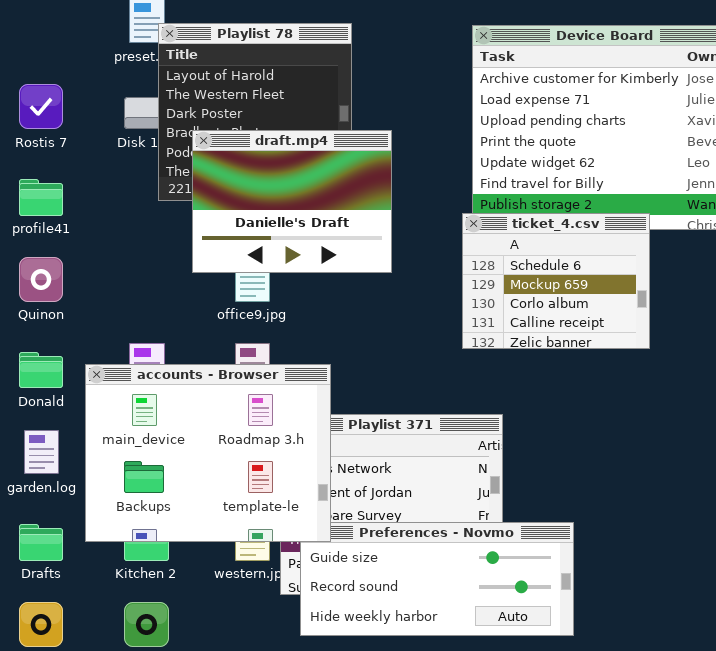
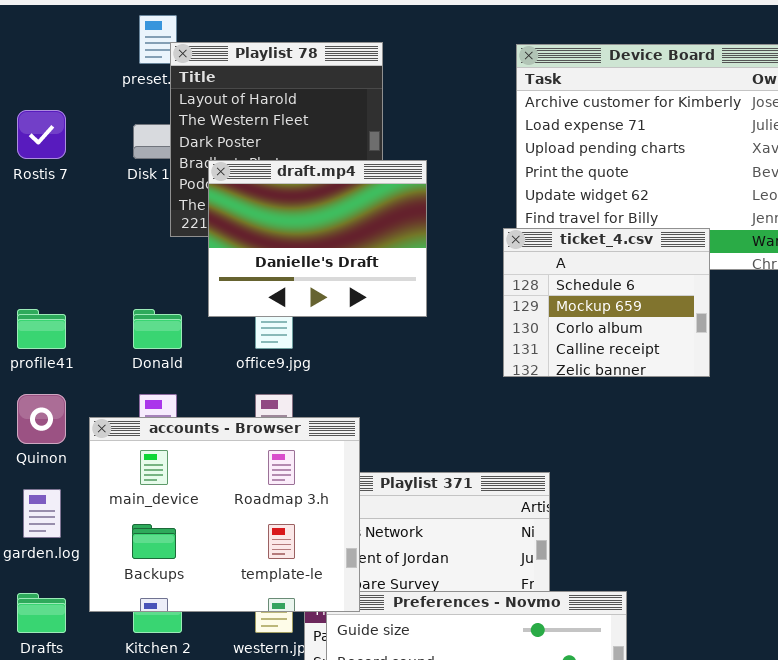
profile41: [19,179,63,216] -> [17,309,66,349], moved
ticket_4.csv: [462,213,650,349] -> [503,228,710,377], moved
Quinon: [19,257,63,302] -> [17,394,66,444], moved
Donald: [19,352,63,388] -> [133,309,182,349], moved

